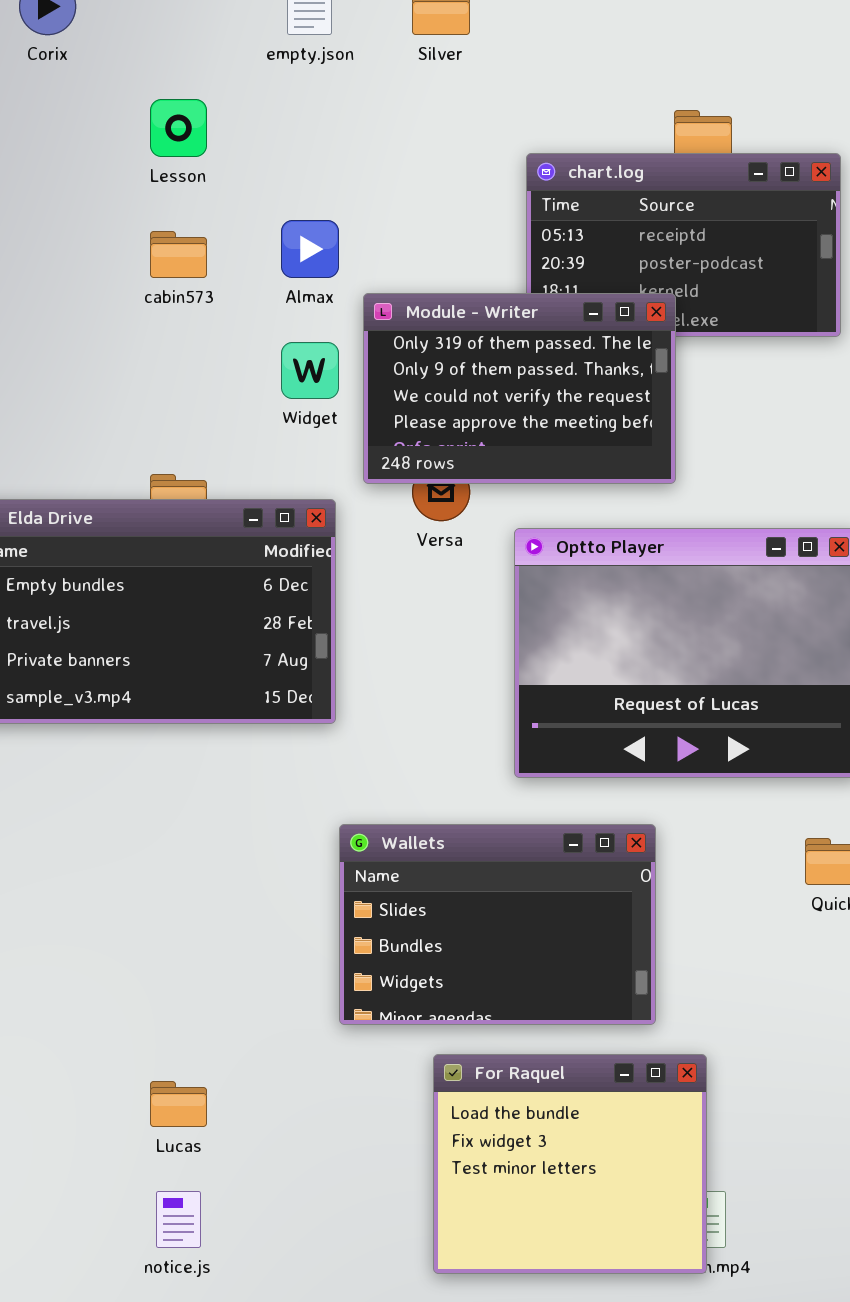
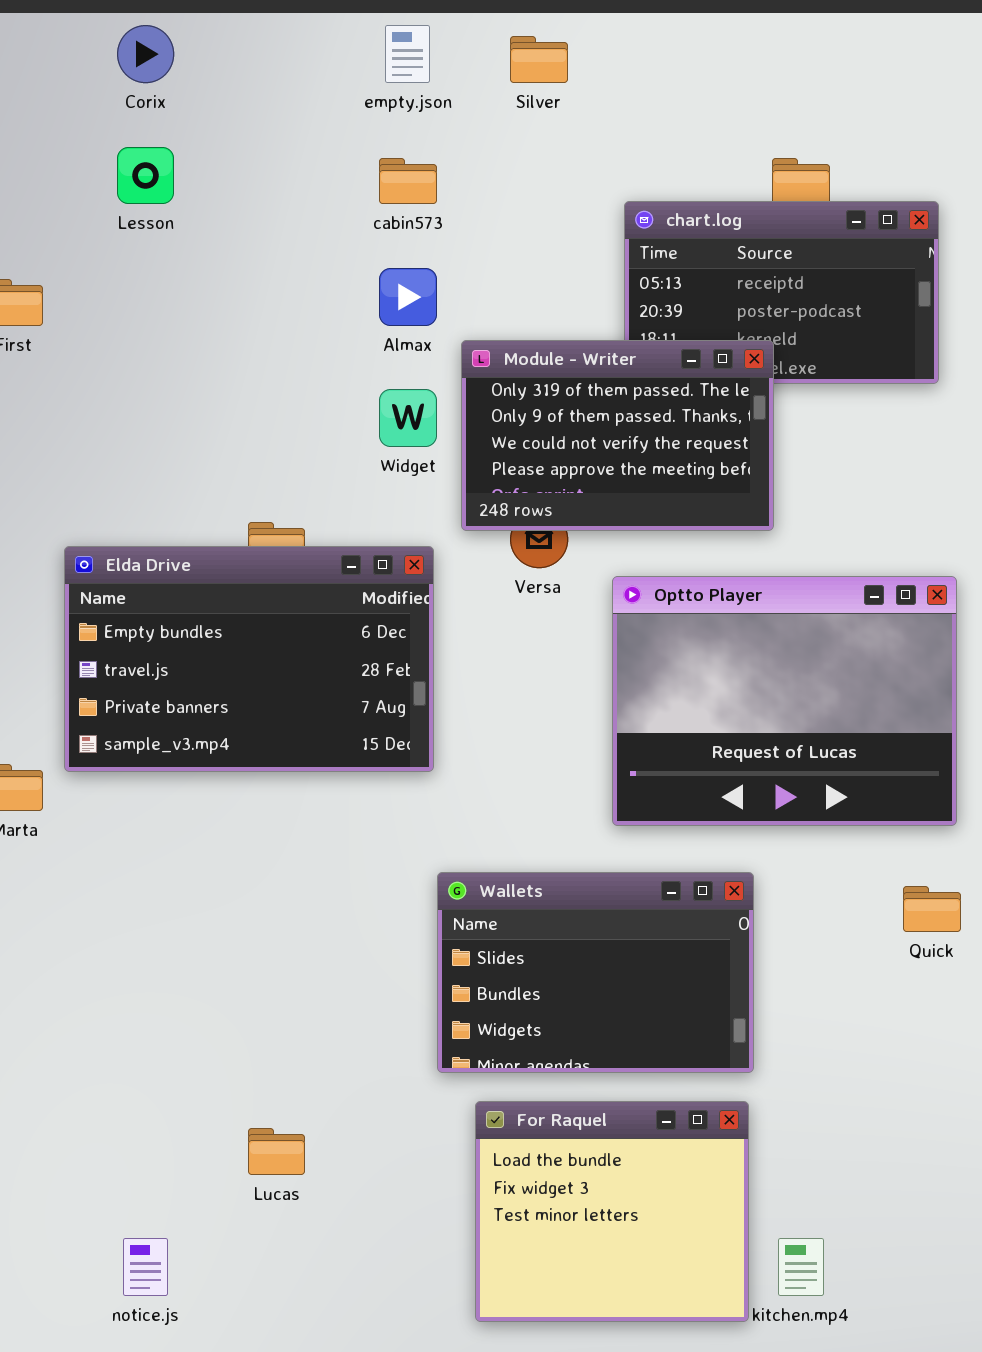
Lesson: [150,99,207,157] -> [117,147,174,204], moved
cabin573: [150,231,207,278] -> [379,158,437,204], moved
For Raquel: [433,1054,707,1274] -> [475,1101,749,1322], moved
notice.js: [156,1191,201,1248] -> [123,1238,168,1296], moved

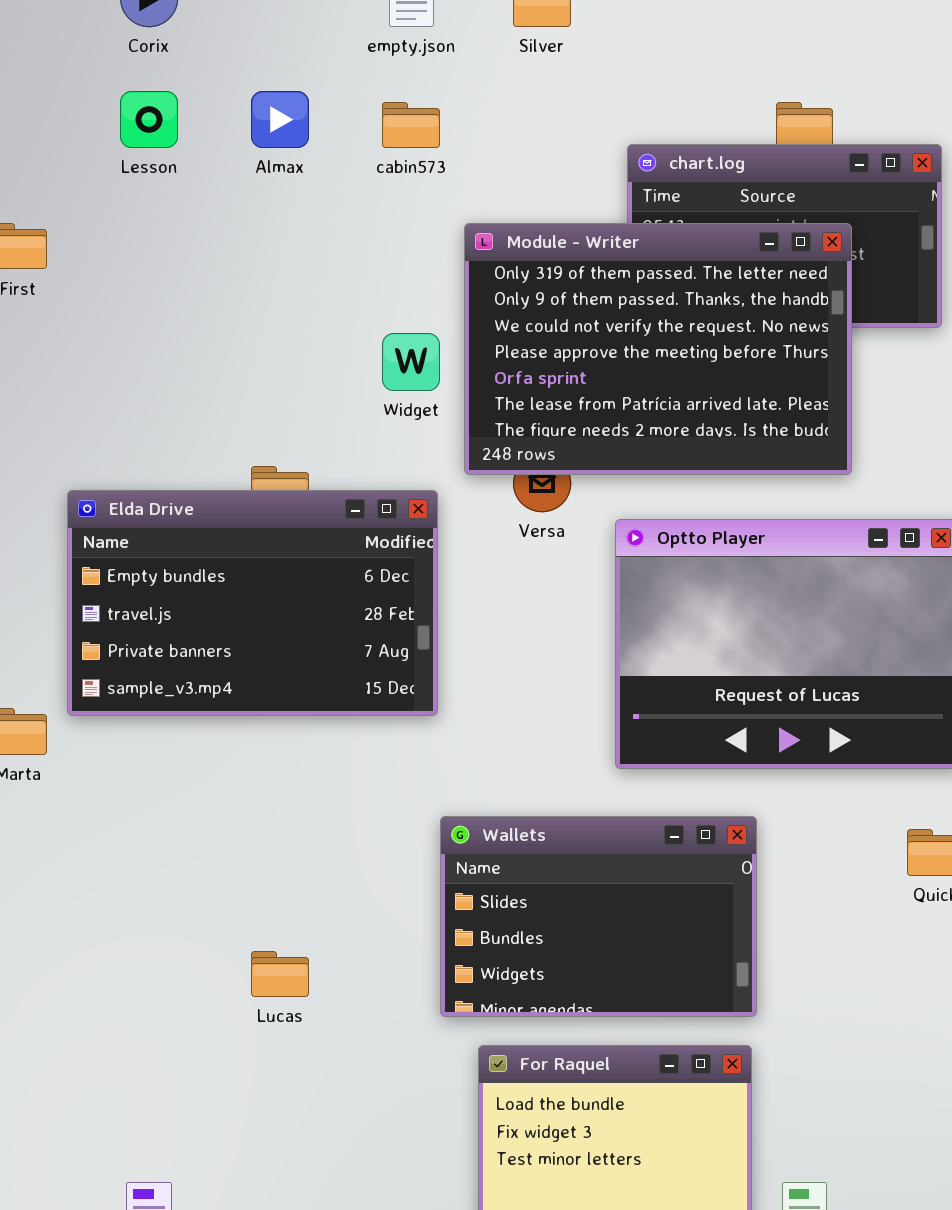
Almax: [379,268,437,326] -> [251,91,309,148], moved
Module - Writer: [461,340,774,531] -> [464,223,852,475], resized
Lucas: [248,1128,305,1175] -> [251,951,309,997], moved

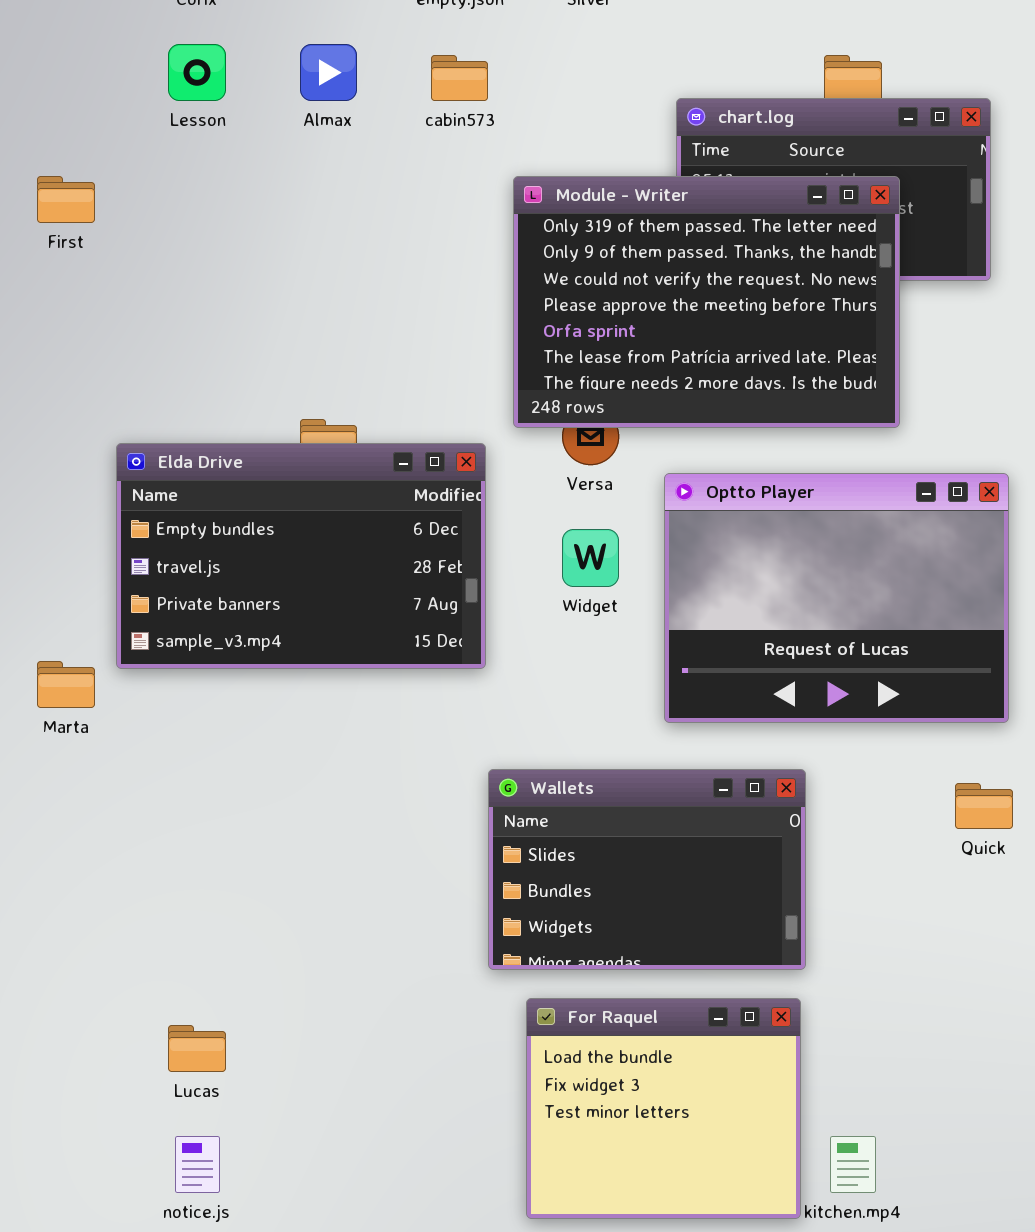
Widget: [382,333,440,391] -> [562,529,619,587], moved
Lucas: [251,951,309,997] -> [168,1025,226,1072], moved

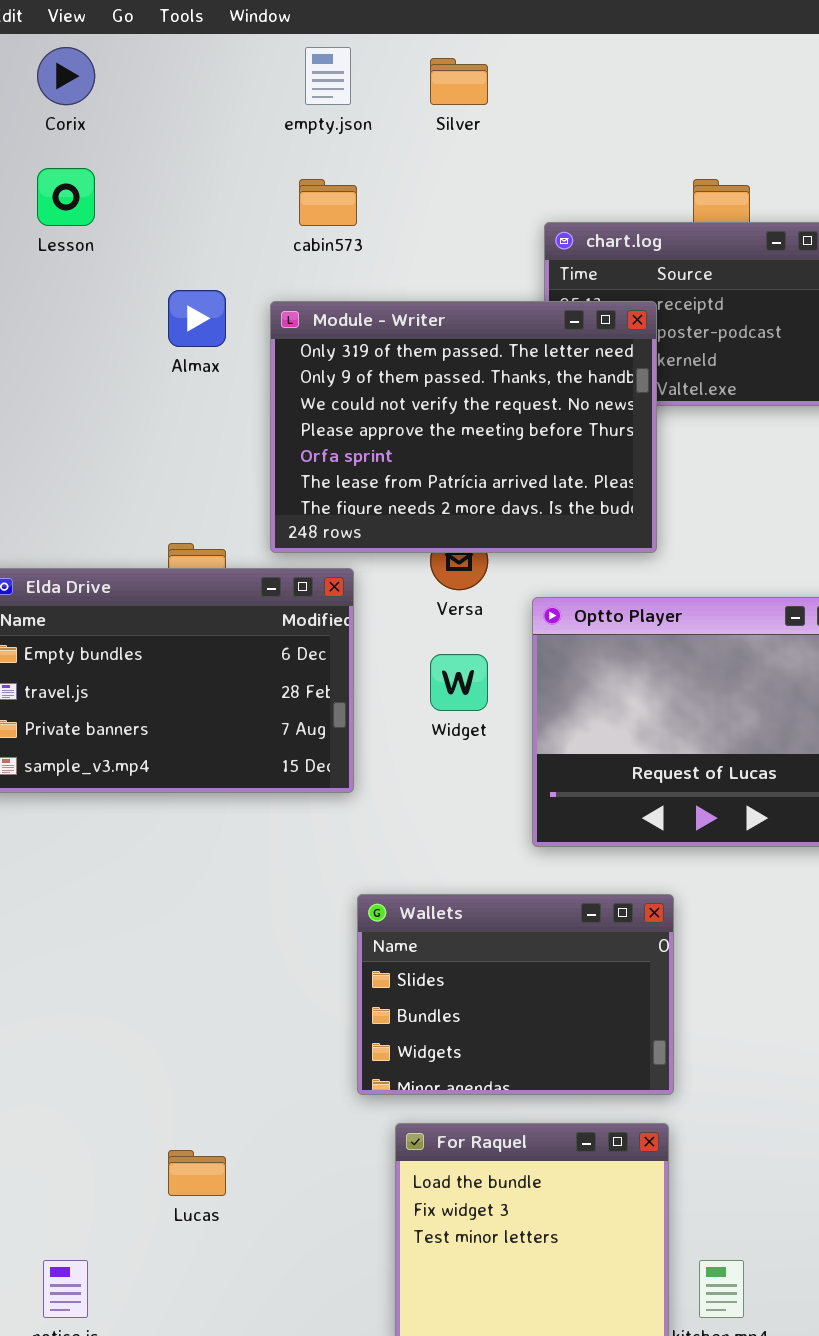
Almax: [300,44,357,101] -> [168,290,226,347], moved
Module - Writer: [513,176,900,428] -> [270,301,657,553], moved
Lucas: [168,1025,226,1072] -> [168,1150,226,1196], moved

